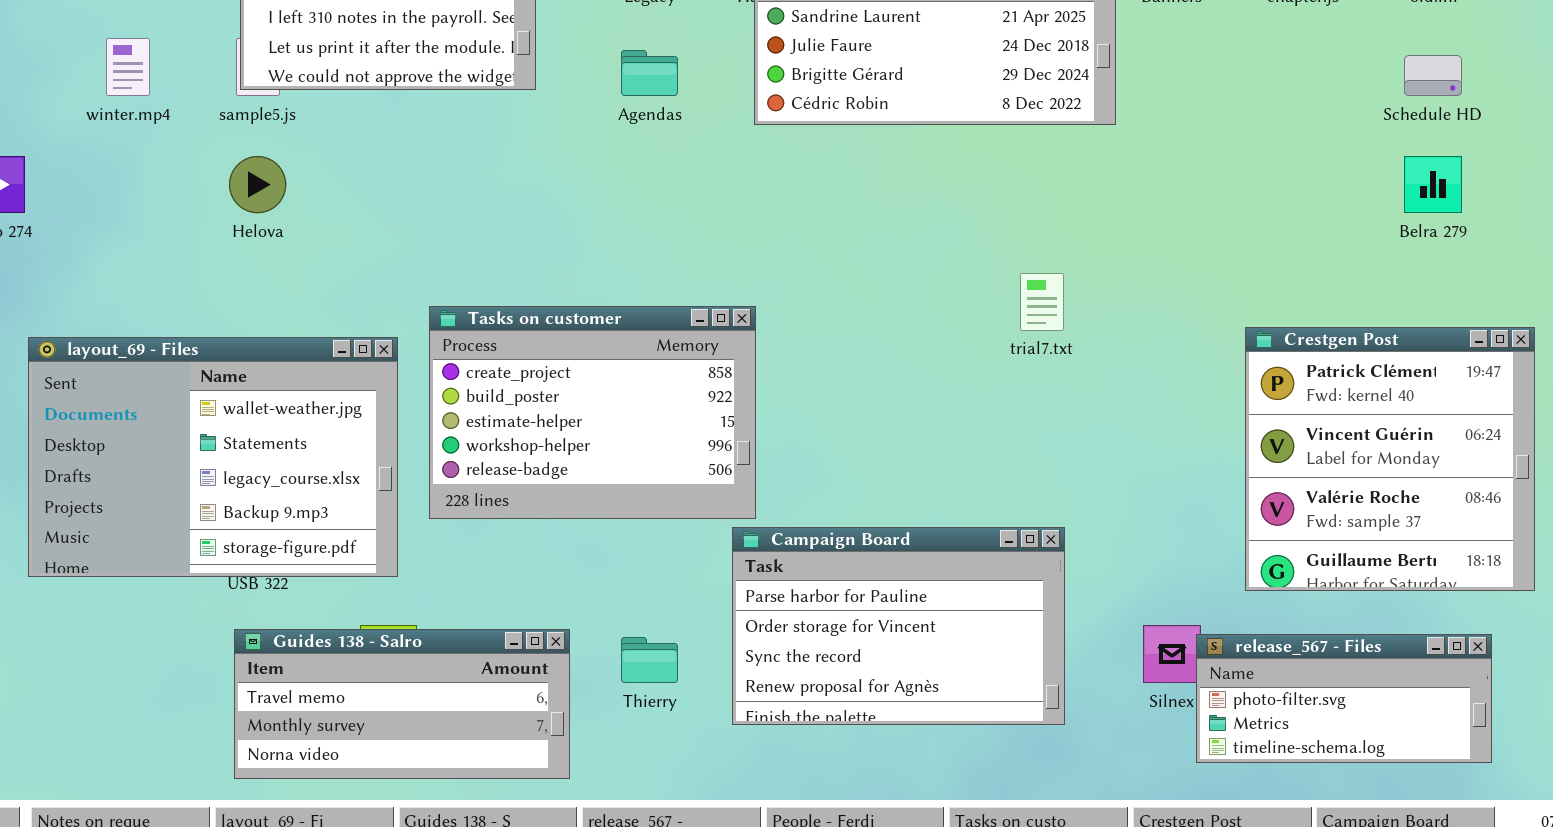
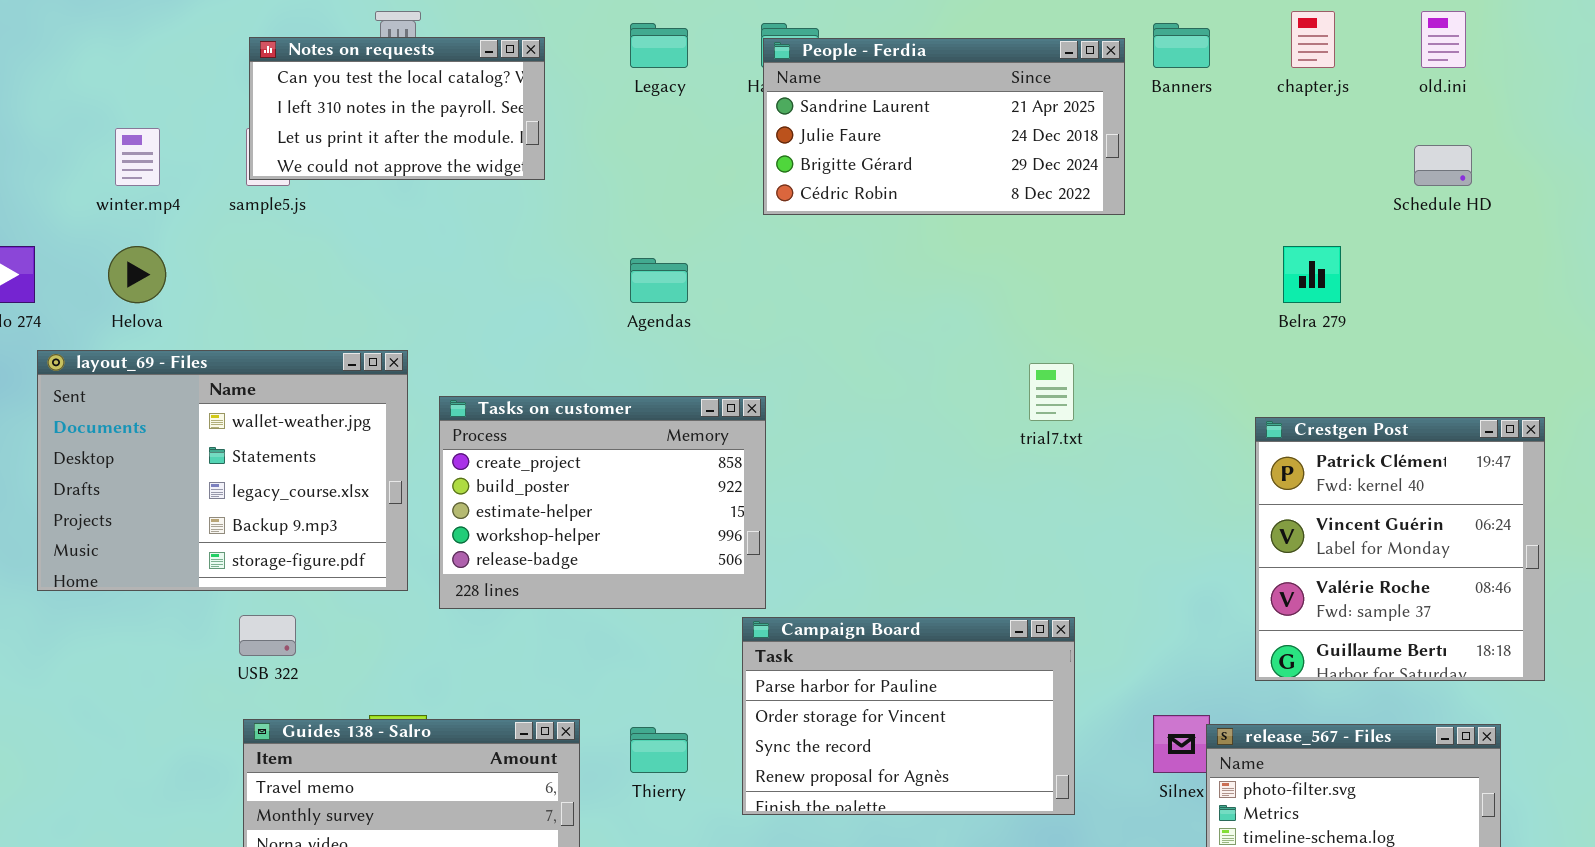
Agendas: [621,50,678,96] -> [630,258,688,303], moved
Helova: [229,156,286,213] -> [108,246,166,303], moved
Belra 279: [1404,156,1462,213] -> [1283,246,1341,303], moved
layout_69 - Files: [28,337,398,577] -> [37,350,408,591], moved

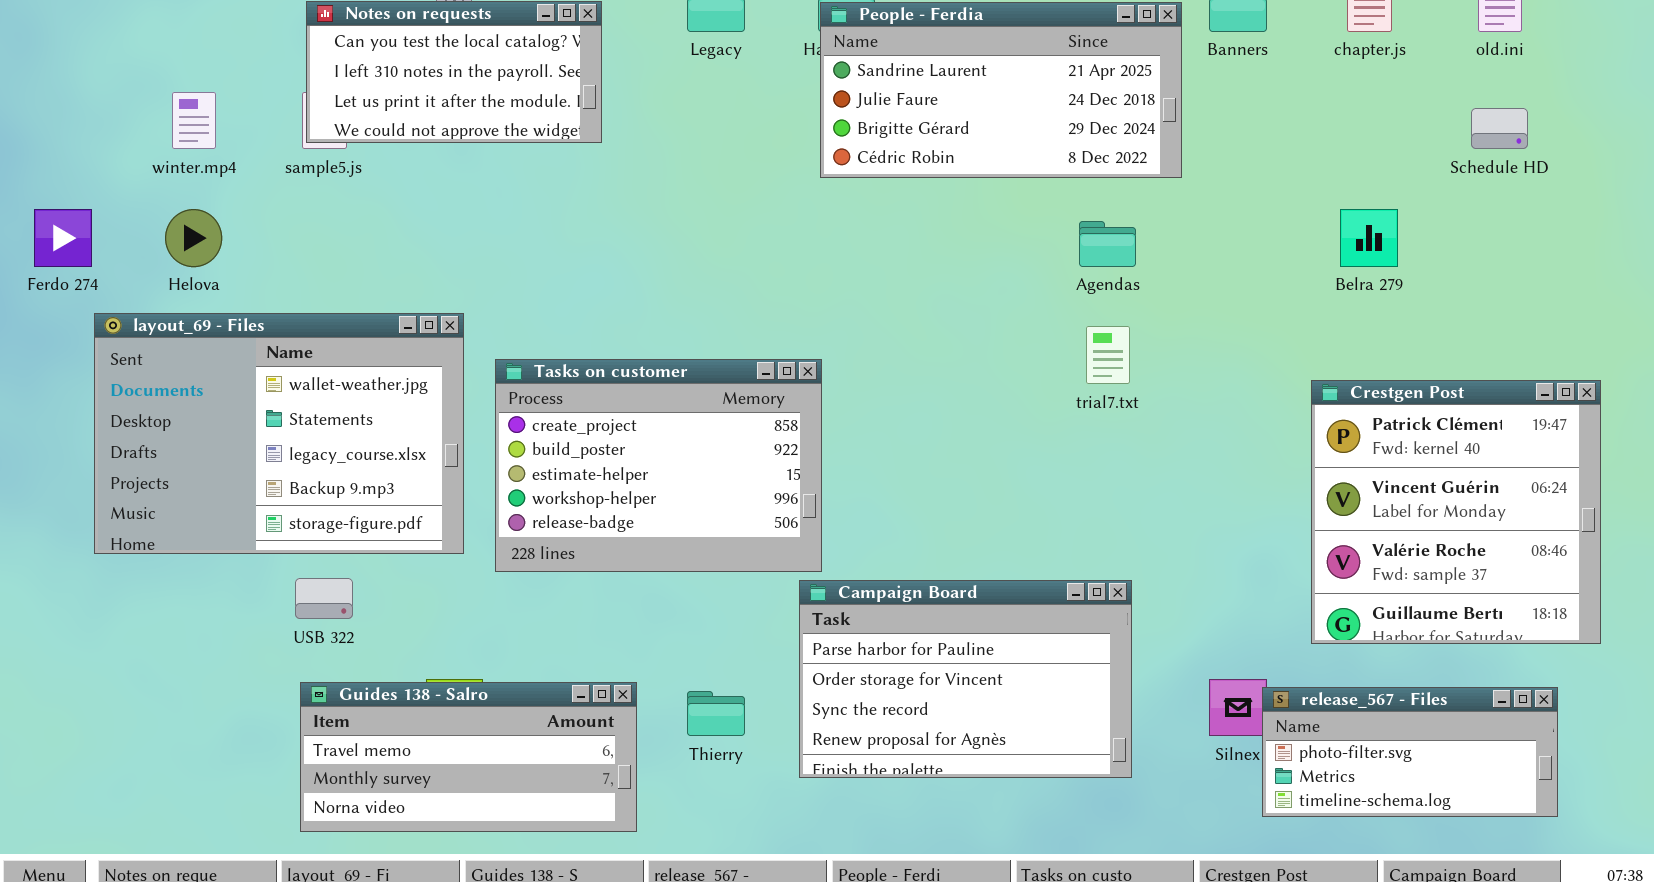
Agendas: [630,258,688,303] -> [1079,221,1136,267], moved

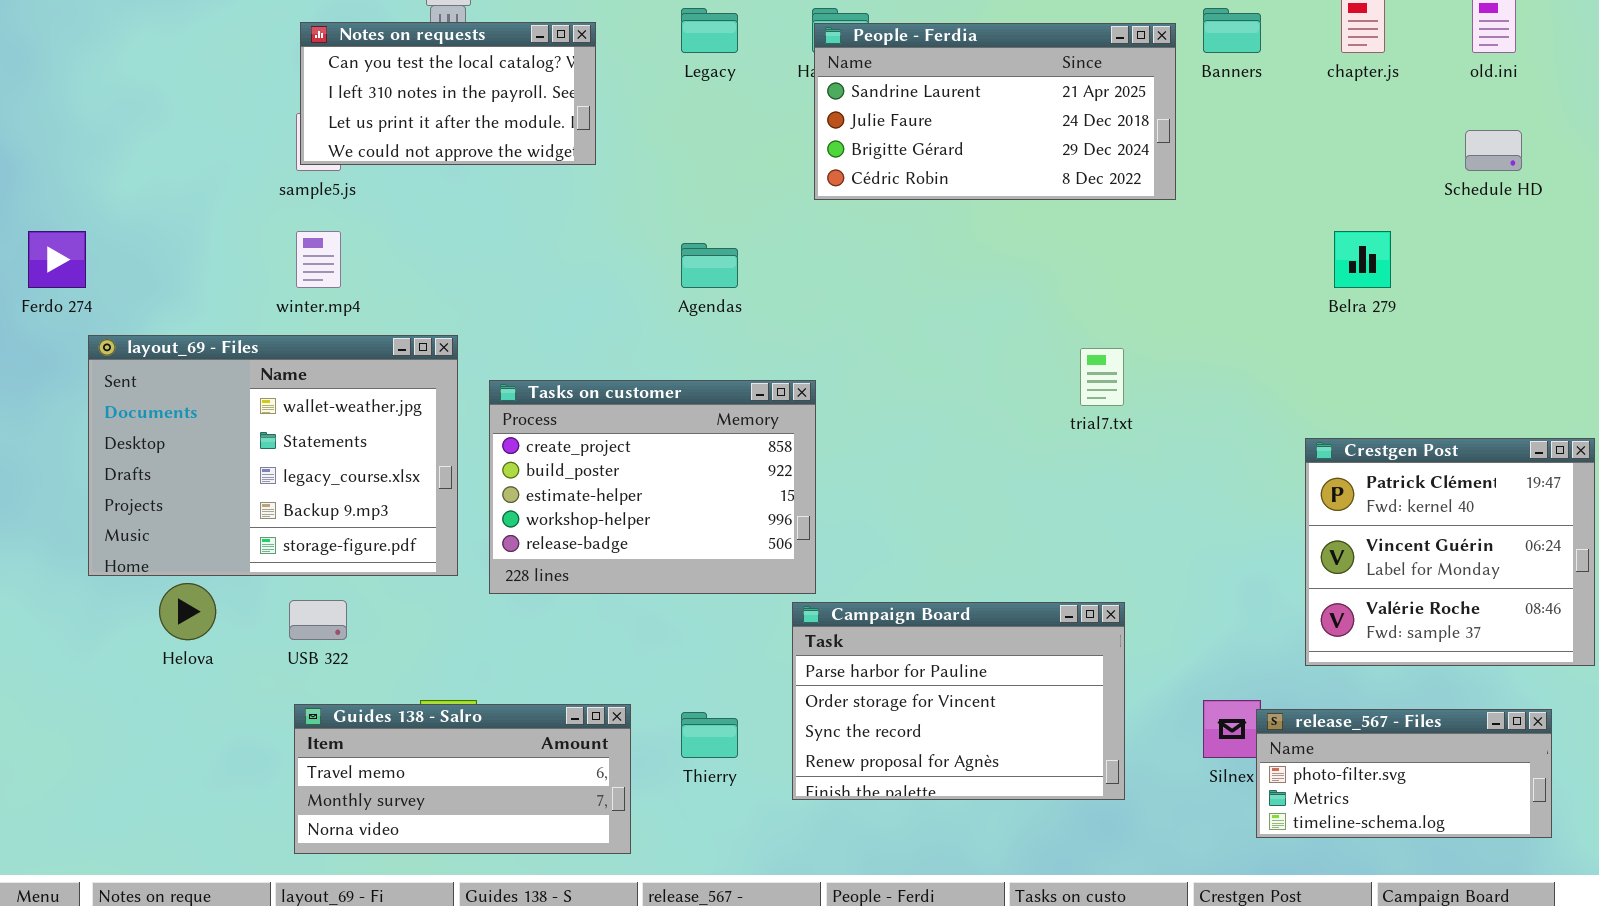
winter.mp4: [172,92,216,149] -> [296,231,341,288], moved
Helova: [165,209,222,267] -> [159,583,216,640], moved
Agendas: [1079,221,1136,267] -> [681,243,738,288], moved
Crestgen Post: [1311,380,1601,644] -> [1305,438,1595,666], resized

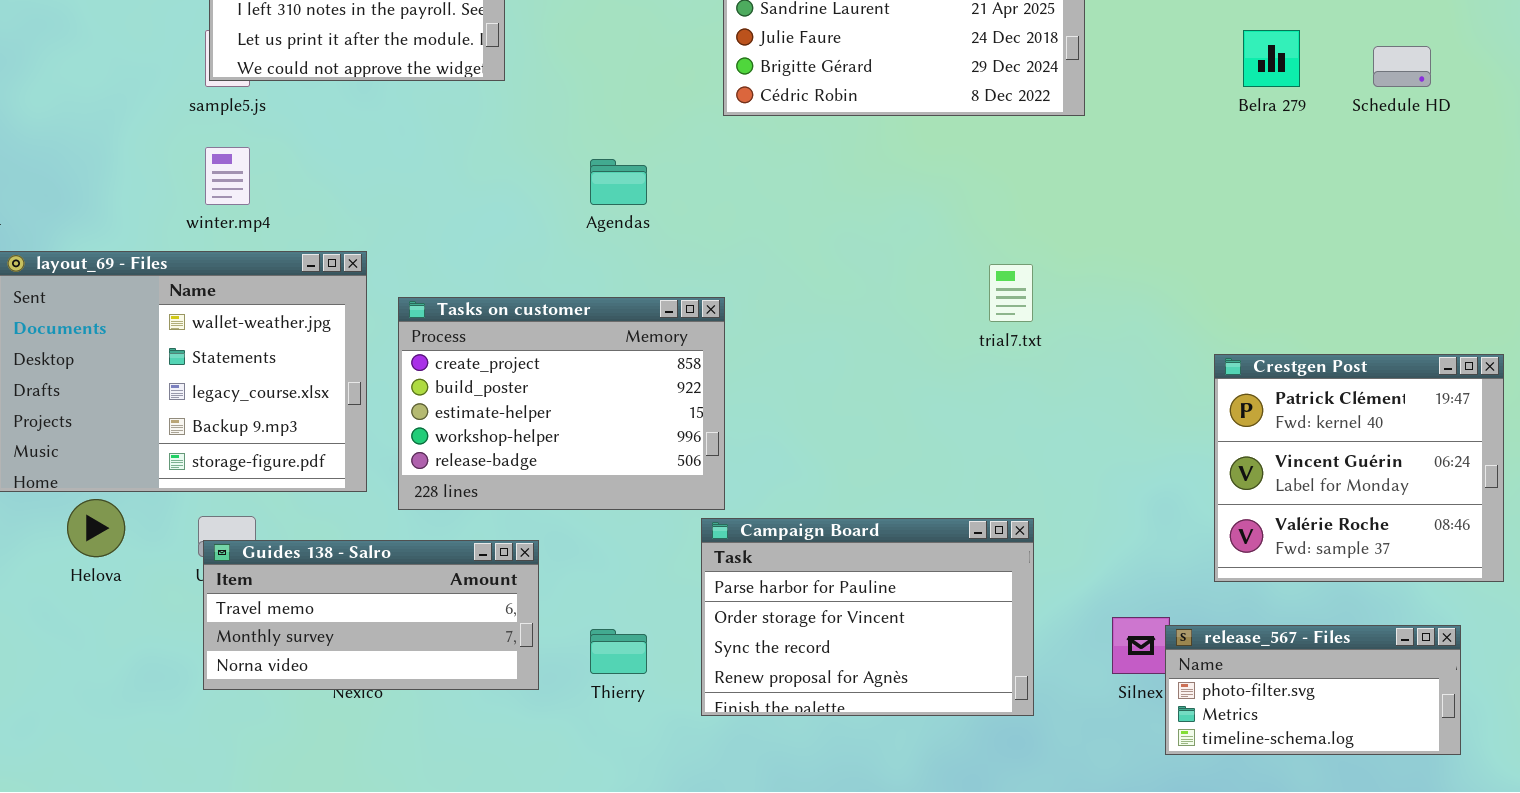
Belra 279: [1334,231,1391,288] -> [1243,30,1300,87], moved
Guides 138 - Salro: [294,704,631,854] -> [203,540,539,690], moved

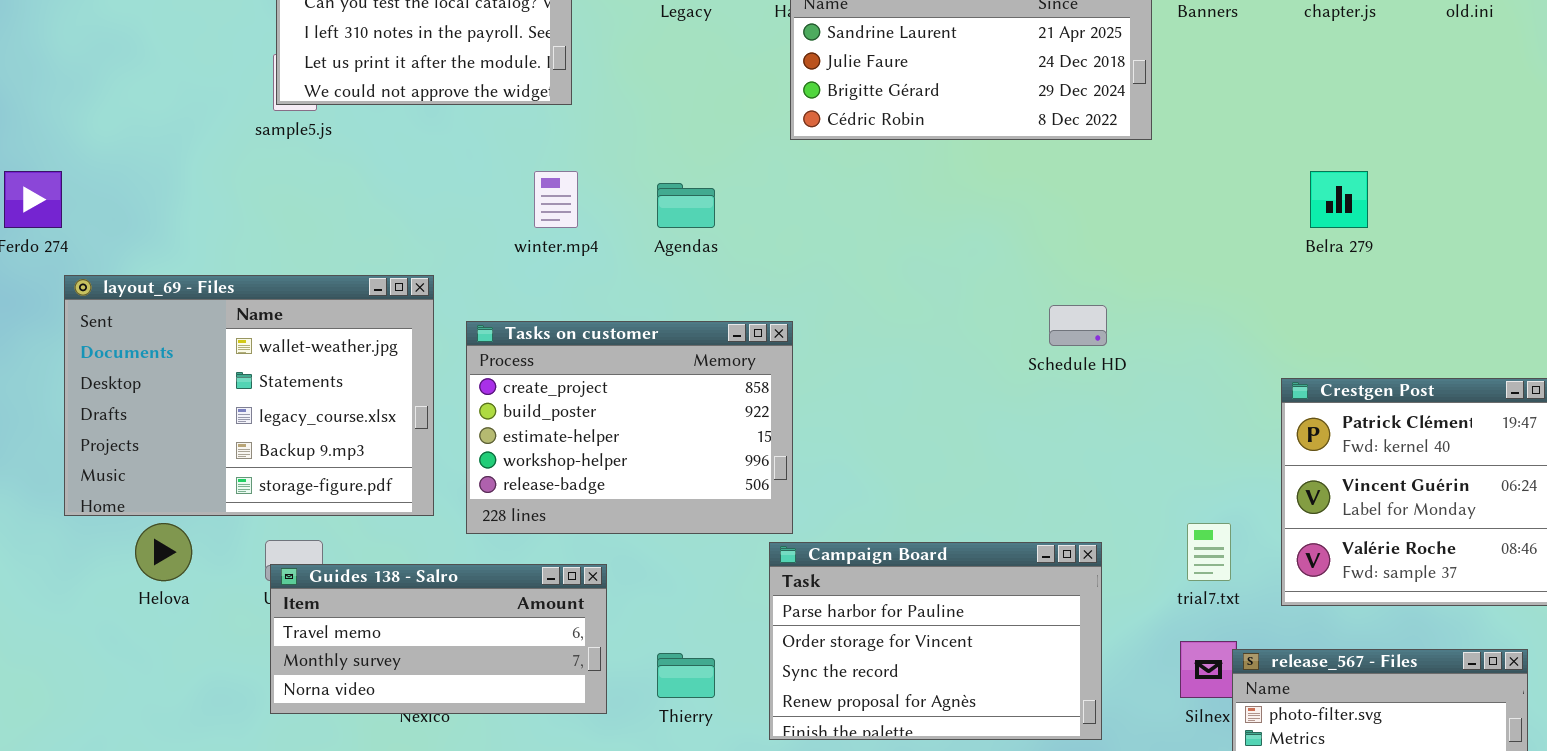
Belra 279: [1243,30,1300,87] -> [1310,171,1368,228], moved
Schedule HD: [1373,46,1431,87] -> [1049,305,1107,346], moved
winter.mp4: [205,147,250,205] -> [534,171,578,228], moved
trial7.txt: [989,264,1033,322] -> [1187,523,1231,581], moved

